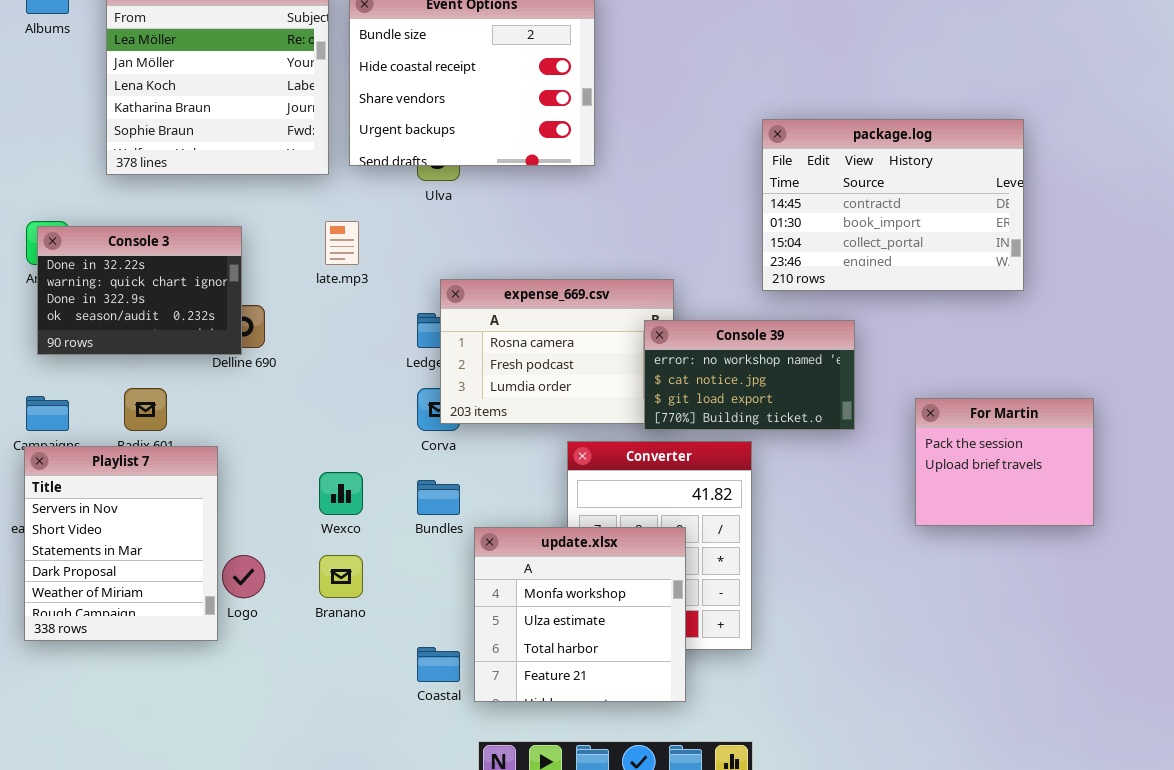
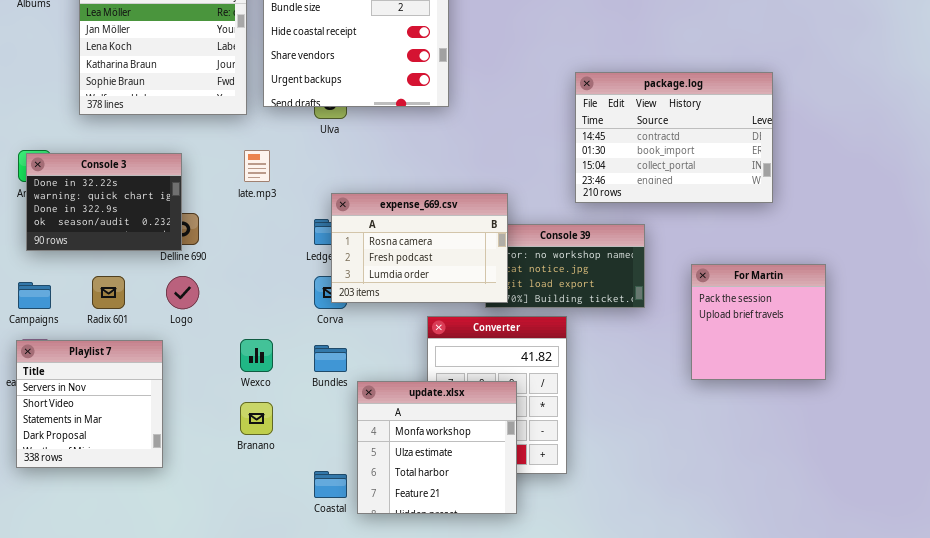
expense_669.csv: [440,279,674,424] -> [331,193,508,303], raised
For Martin: [915,398,1094,526] -> [691,264,826,380], resized
Playlist 7: [24,446,218,641] -> [16,340,163,468], resized
Logo: [222,555,265,598] -> [166,276,199,309], moved

